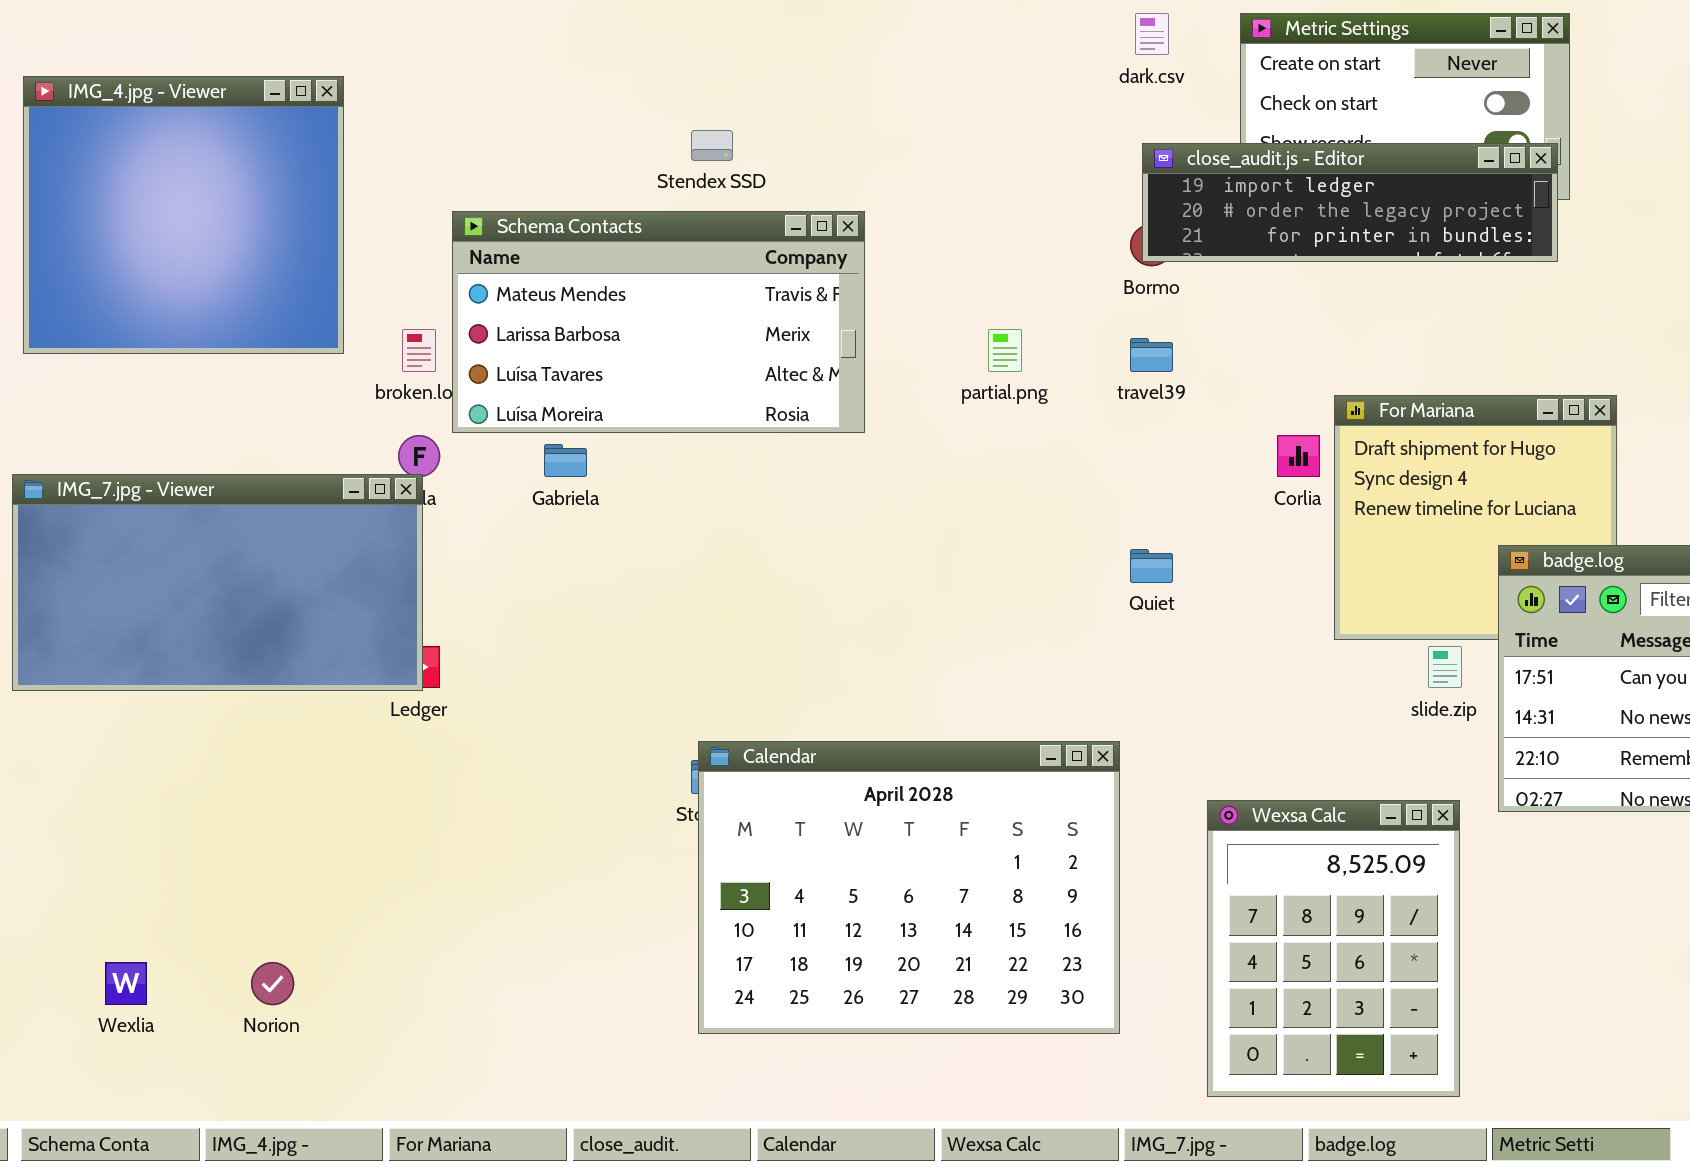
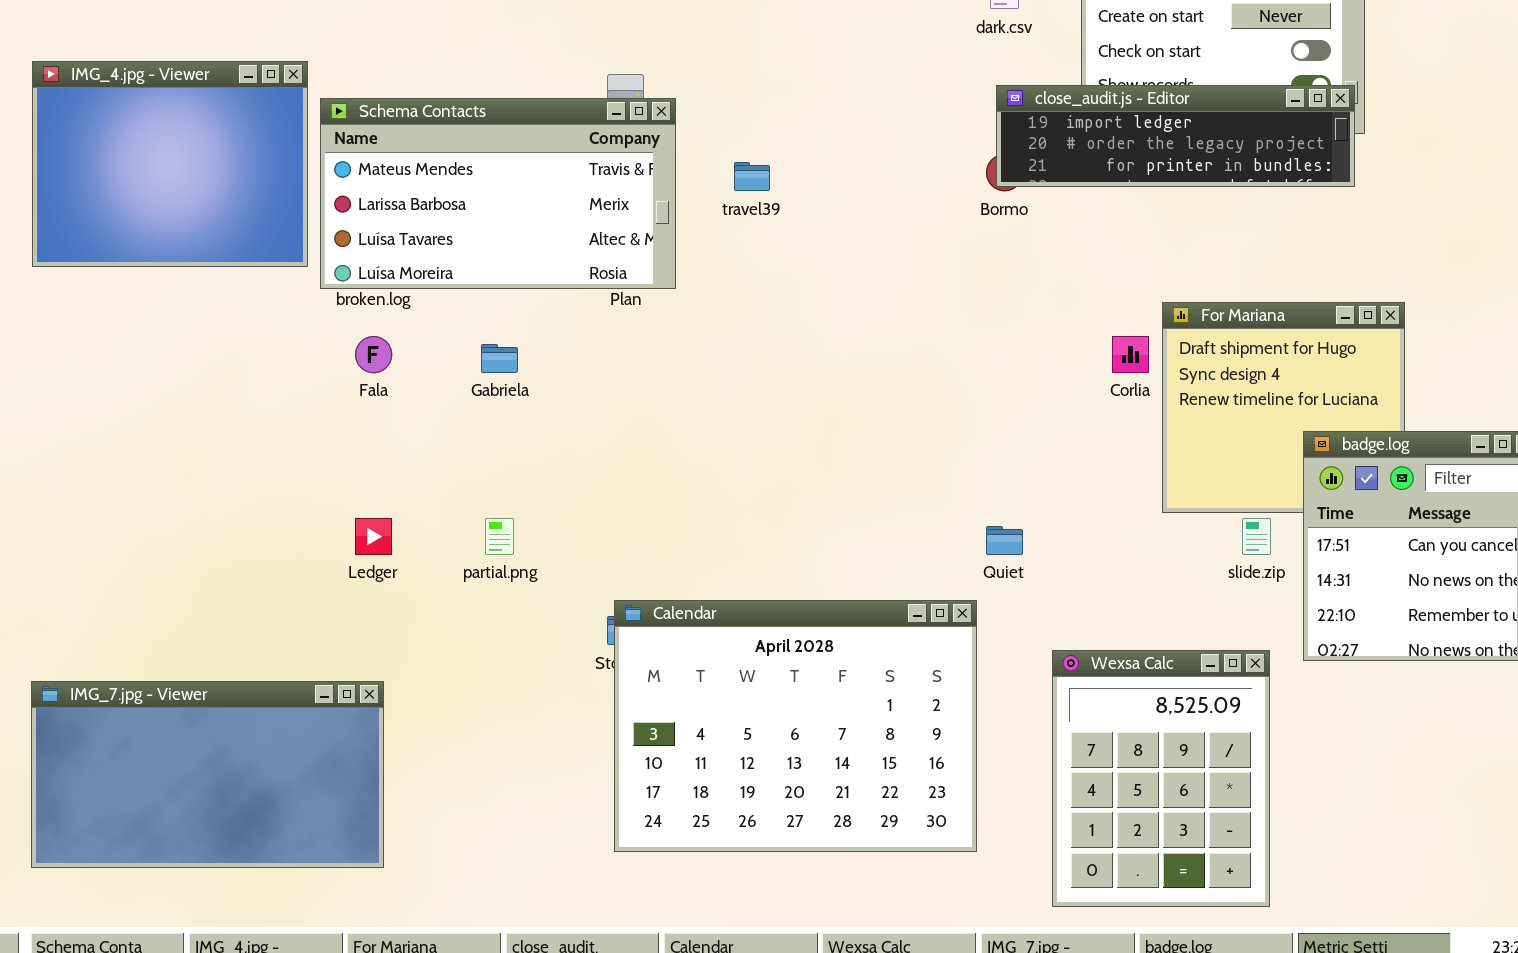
IMG_4.jpg - Viewer: [23,76,344,354] -> [32,61,308,267], resized
Schema Contacts: [452,211,865,433] -> [320,98,676,289], moved
partial.png: [988,329,1022,372] -> [485,518,514,555], moved
travel39: [1130,338,1173,372] -> [734,162,770,191], moved
IMG_7.jpg - Viewer: [12,474,423,691] -> [31,681,384,868], moved
Quiet: [1130,549,1173,583] -> [986,526,1023,555], moved

